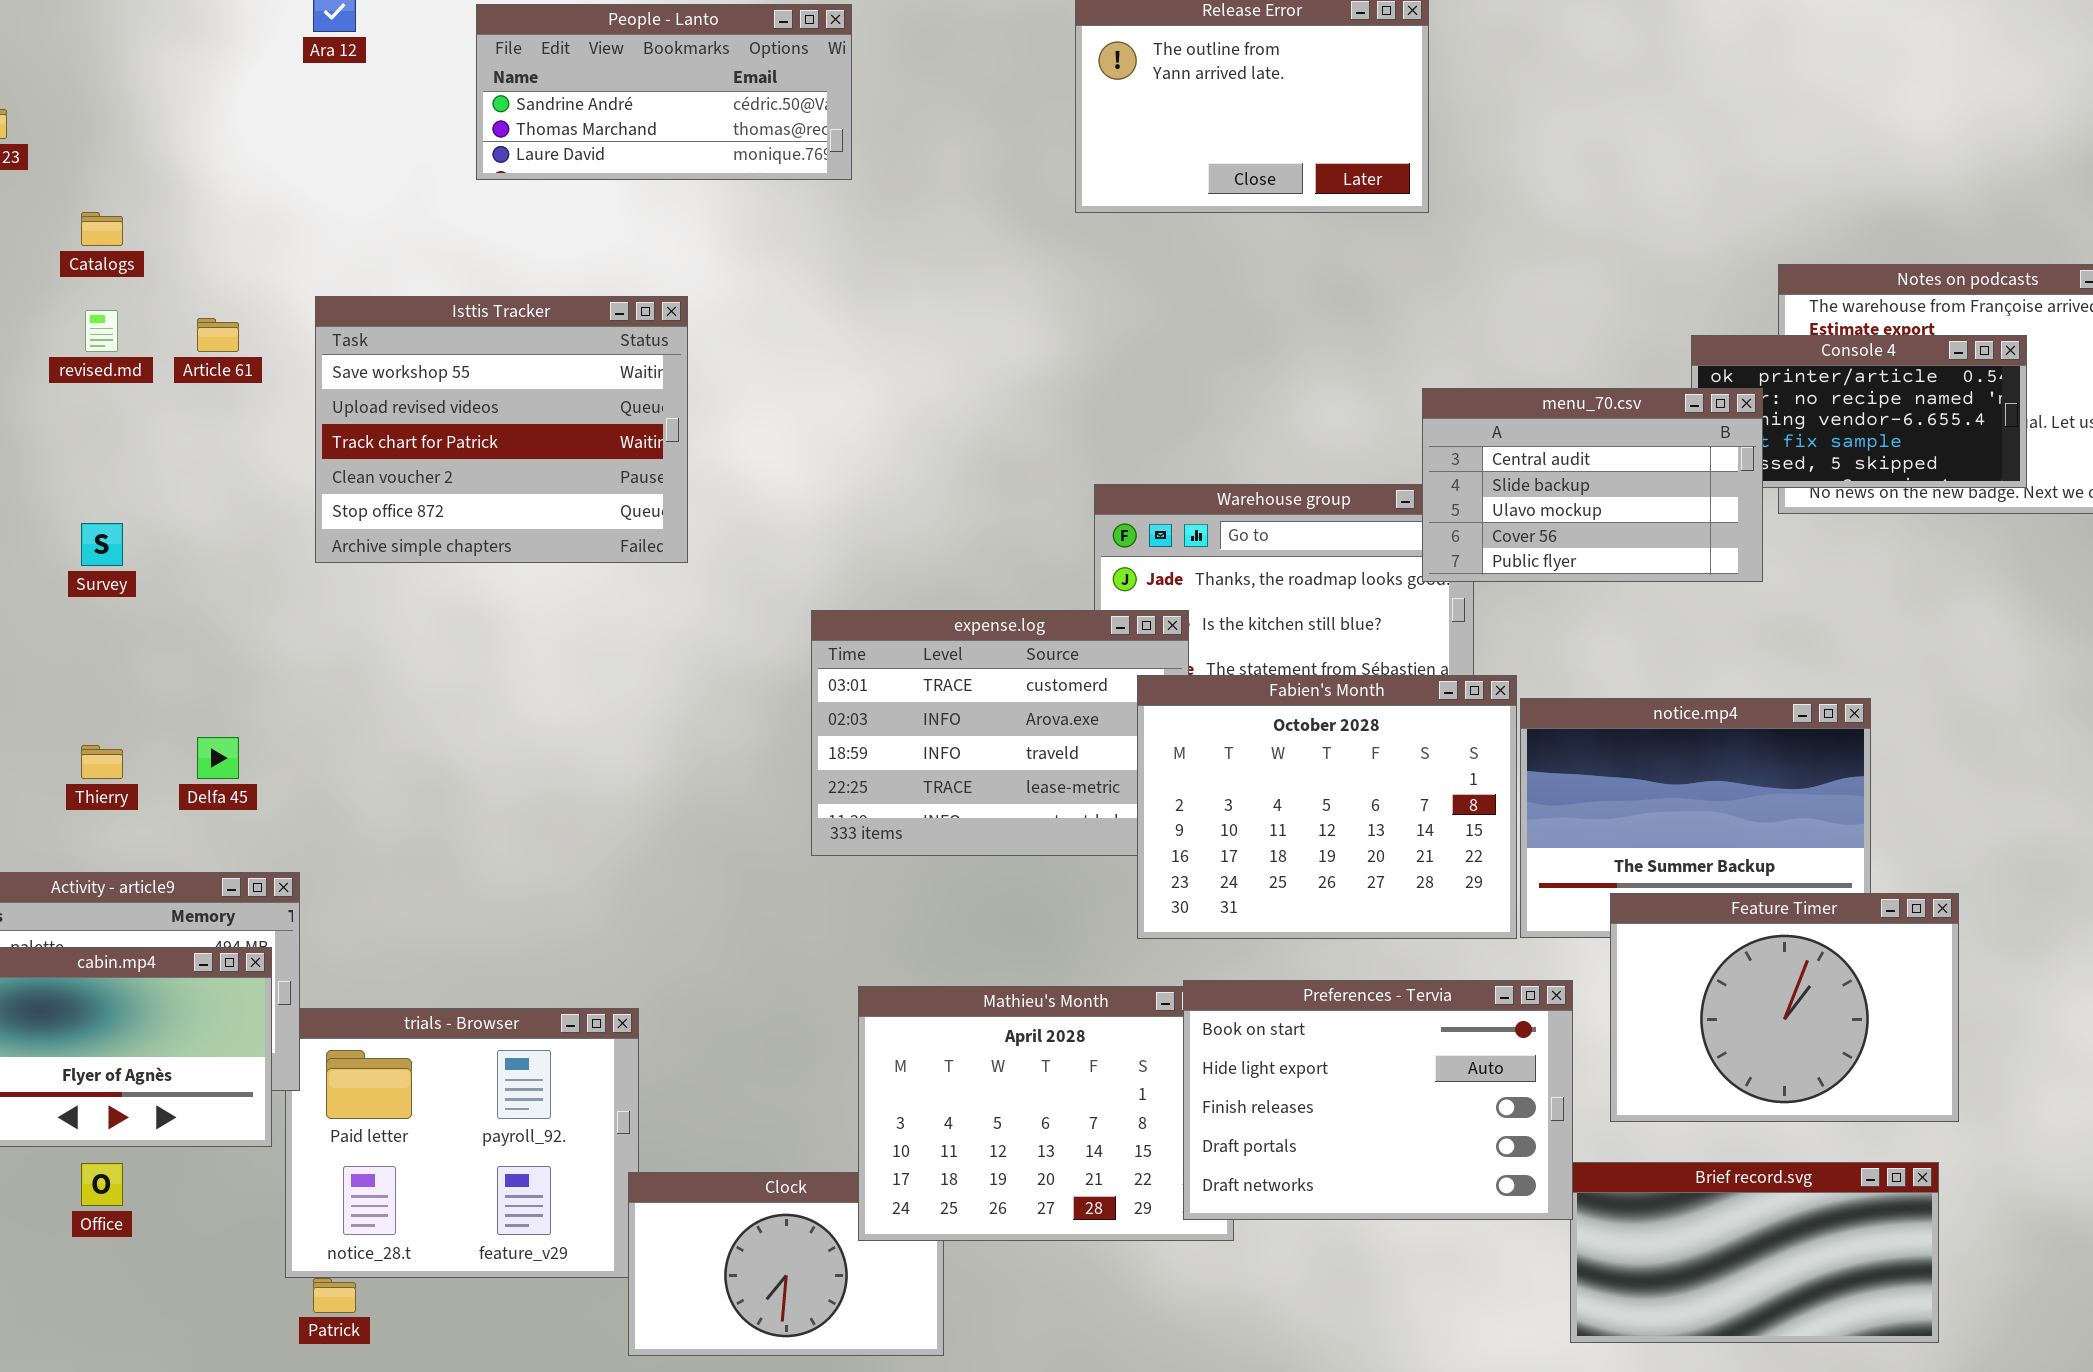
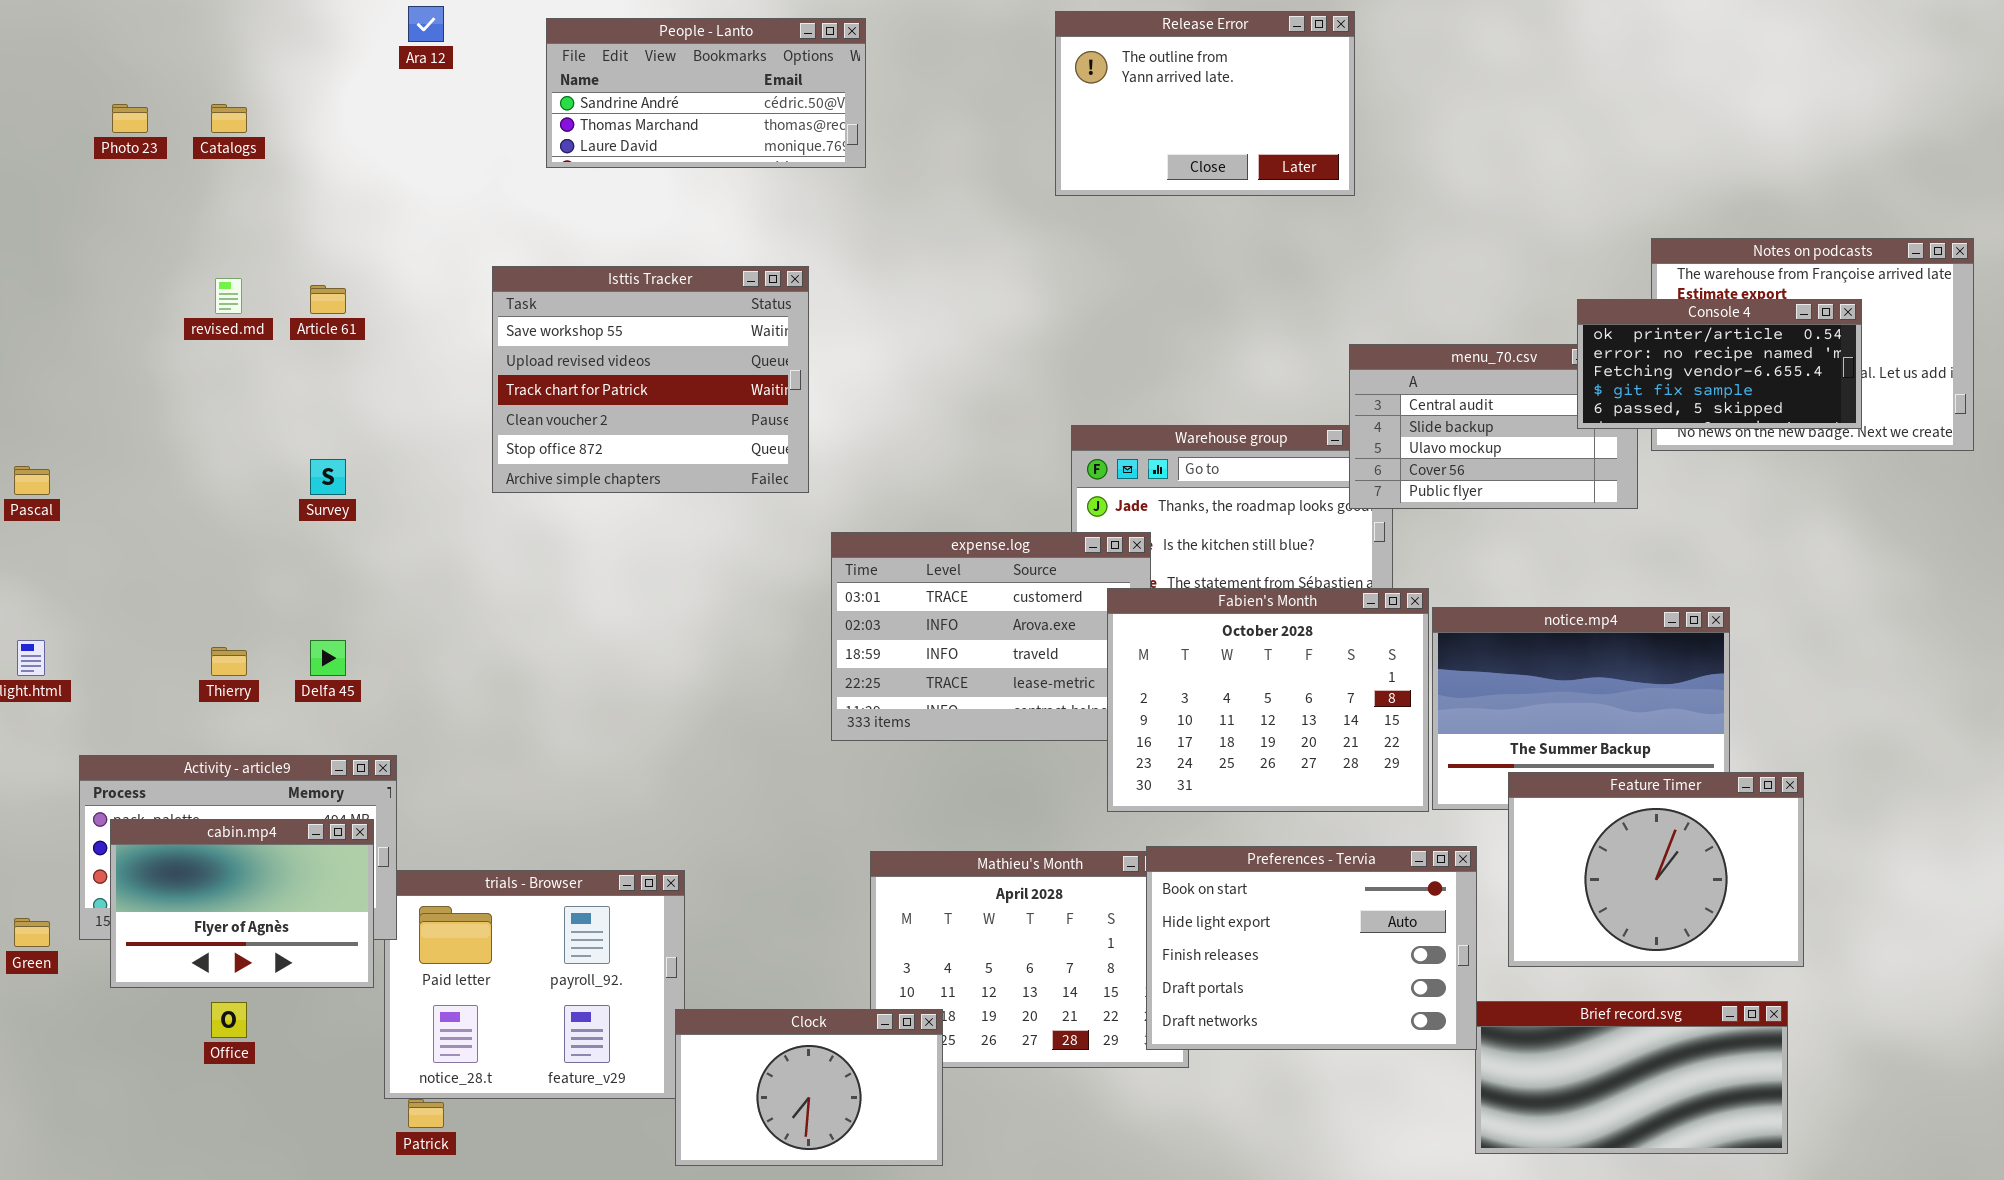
Catalogs: [81,212,123,246] -> [211,104,247,133], moved
Isttis Tracker: [315,296,688,563] -> [492,266,809,493], moved
Console 4: [1691,335,2027,488] -> [1577,299,1862,429], raised
Survey: [81,523,123,566] -> [310,459,346,495], moved
Clock: [628,1172,944,1356] -> [675,1009,943,1166], raised

